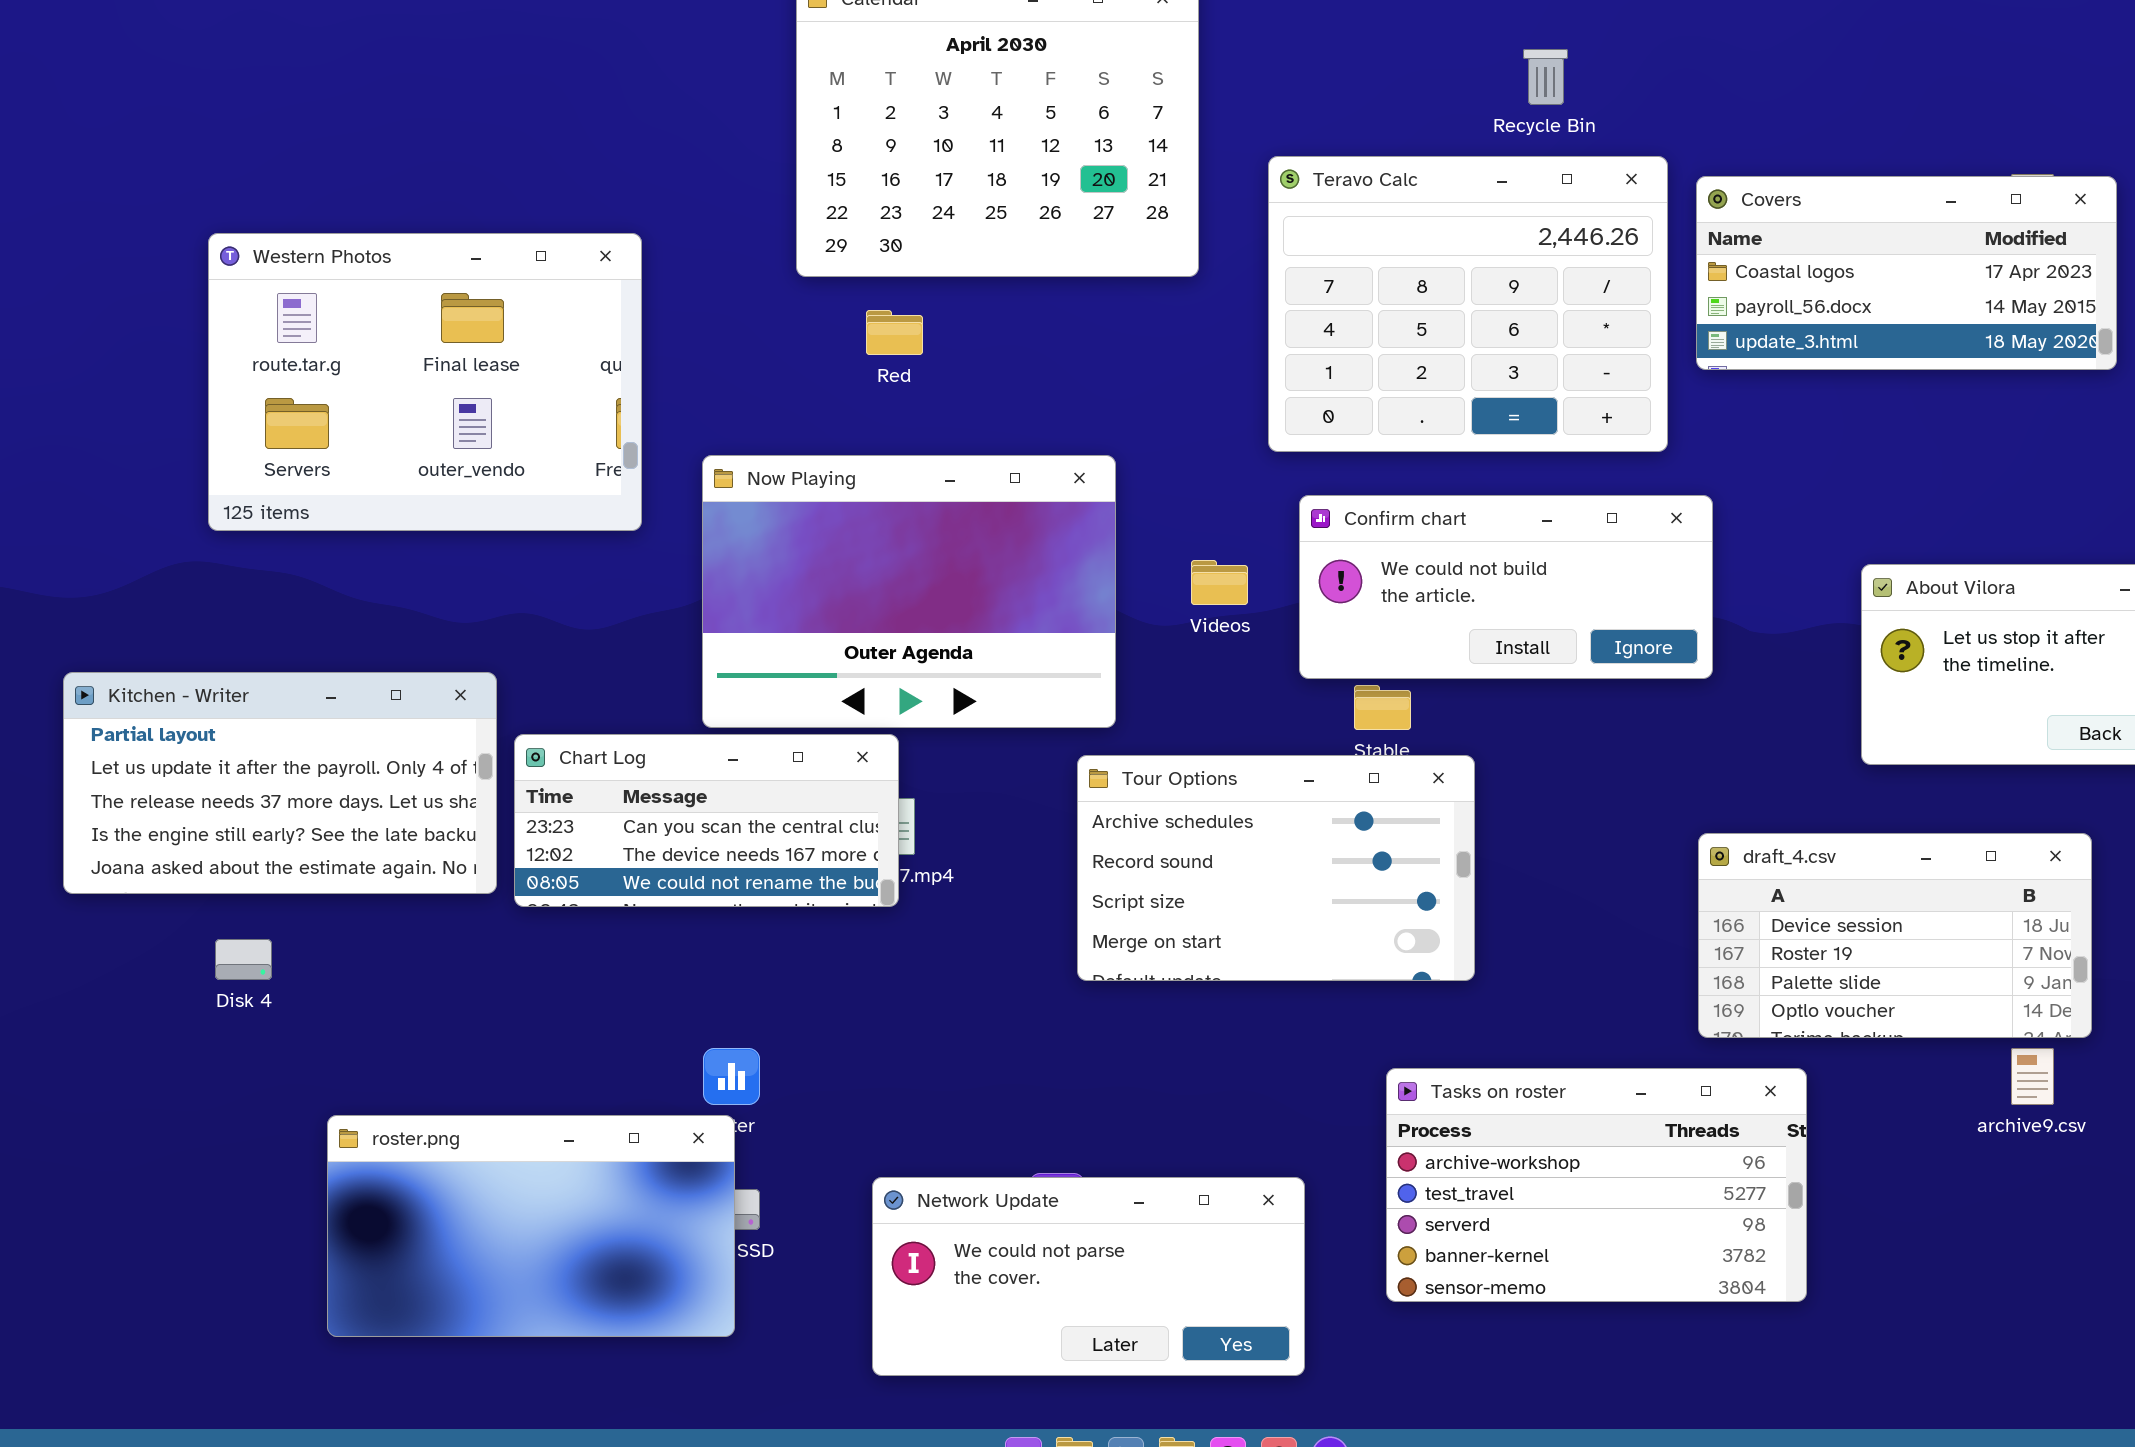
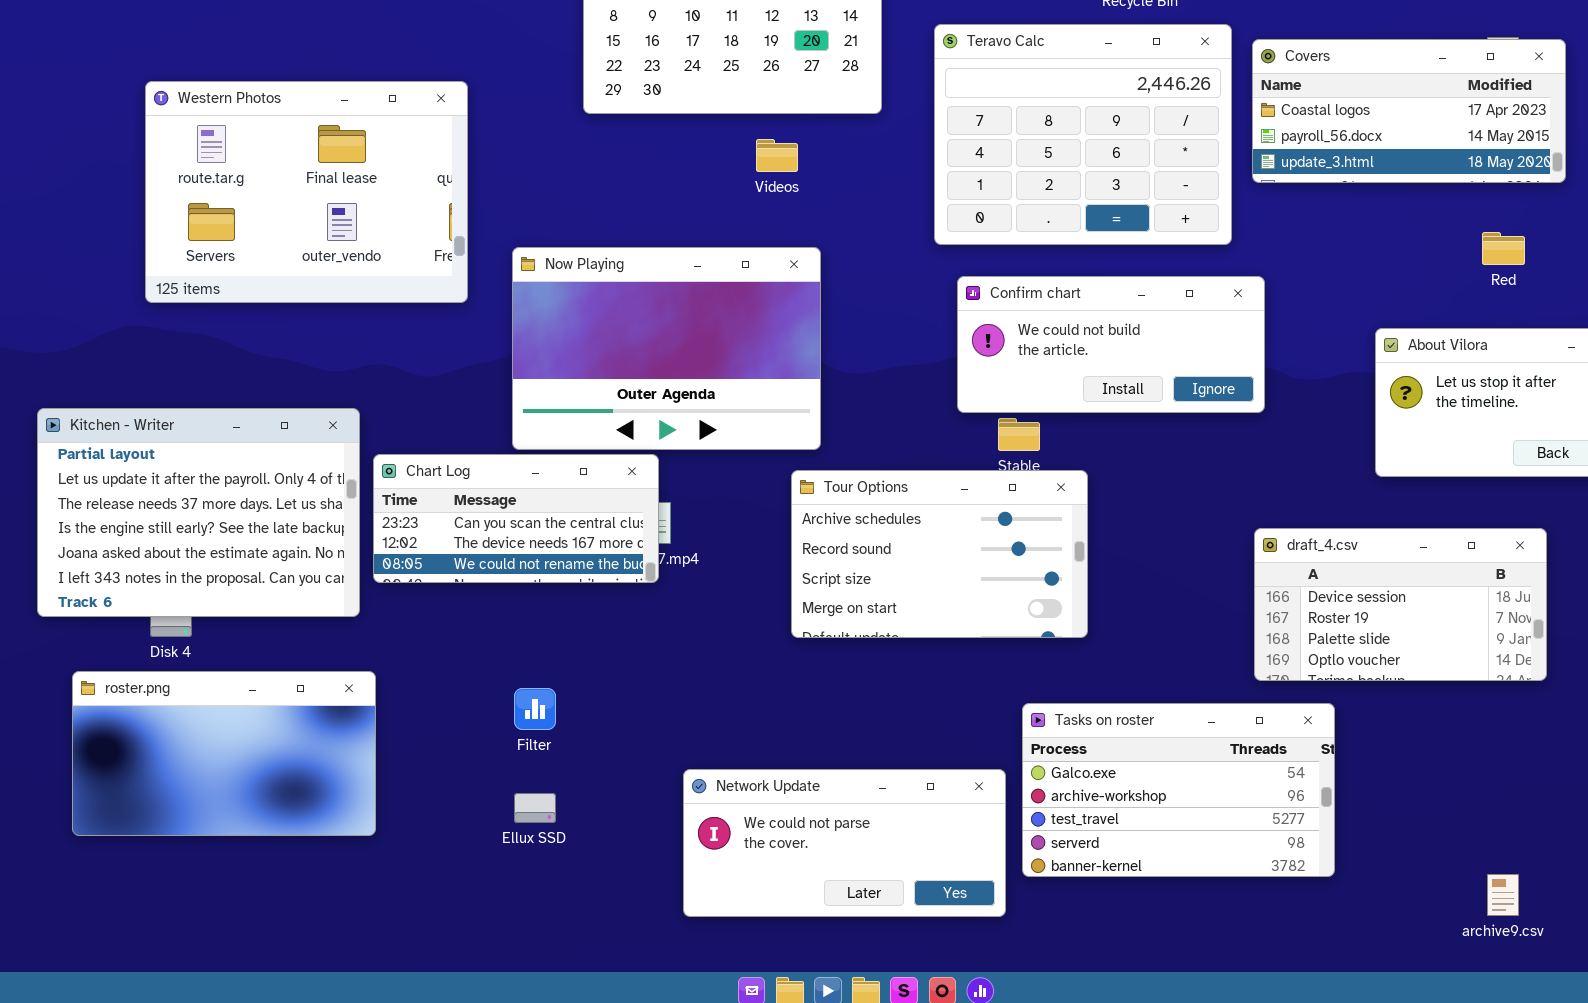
Red: [866,310,923,355] -> [1482,232,1525,265], moved
Videos: [1191,560,1248,605] -> [756,139,798,172], moved
Kitchen - Writer: [63,672,497,894] -> [37,408,360,617], resized
archive9.csv: [2011,1048,2054,1105] -> [1487,874,1519,916], moved
Tasks on roster: [1386,1068,1807,1302] -> [1022,703,1335,877], scrolled up 1 row
roster.png: [327,1115,735,1337] -> [72,671,376,836], moved
Network Update: [872,1177,1305,1376] -> [683,769,1006,917], moved

